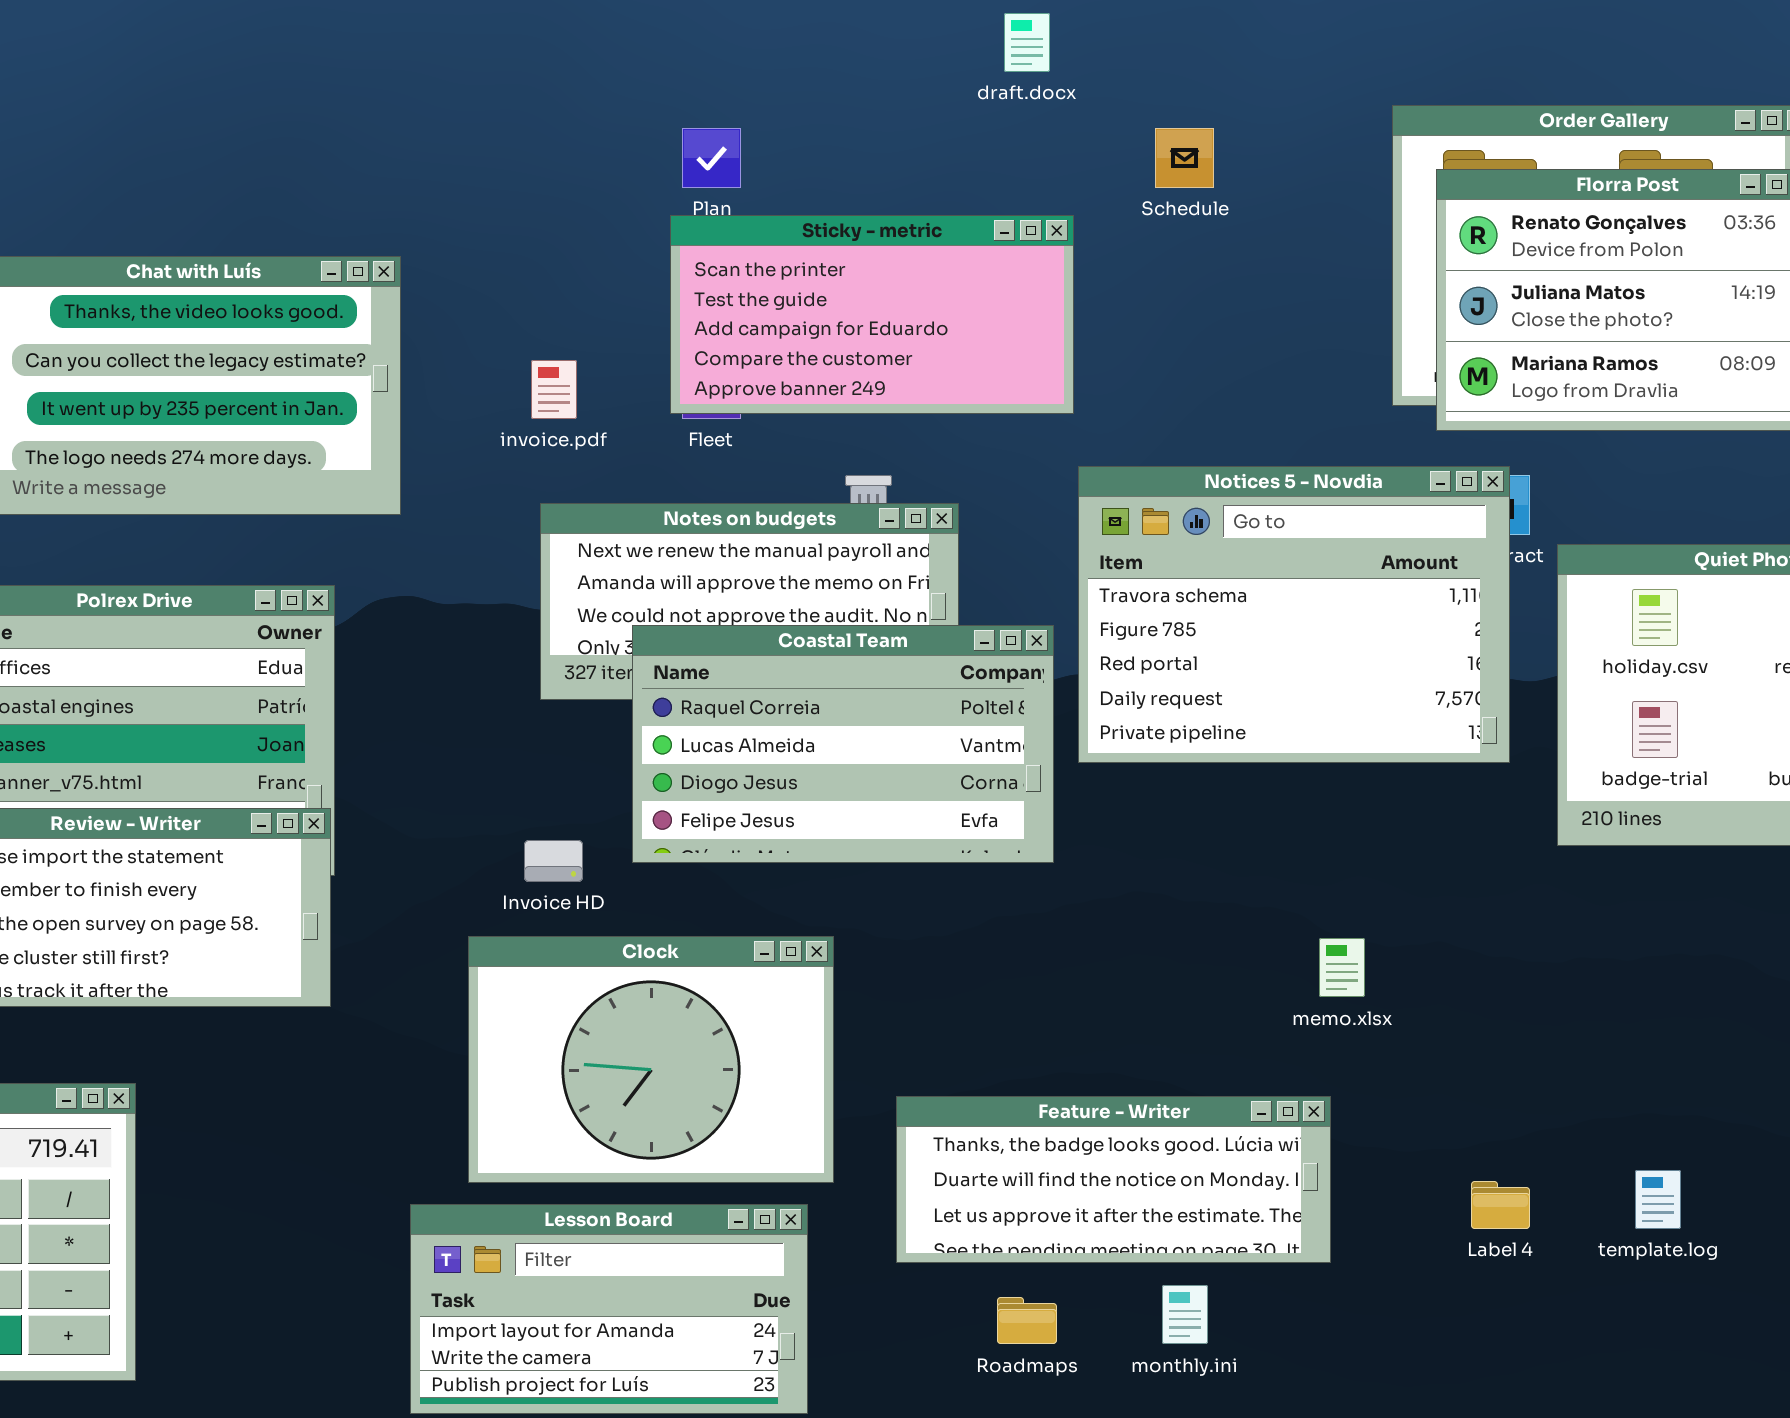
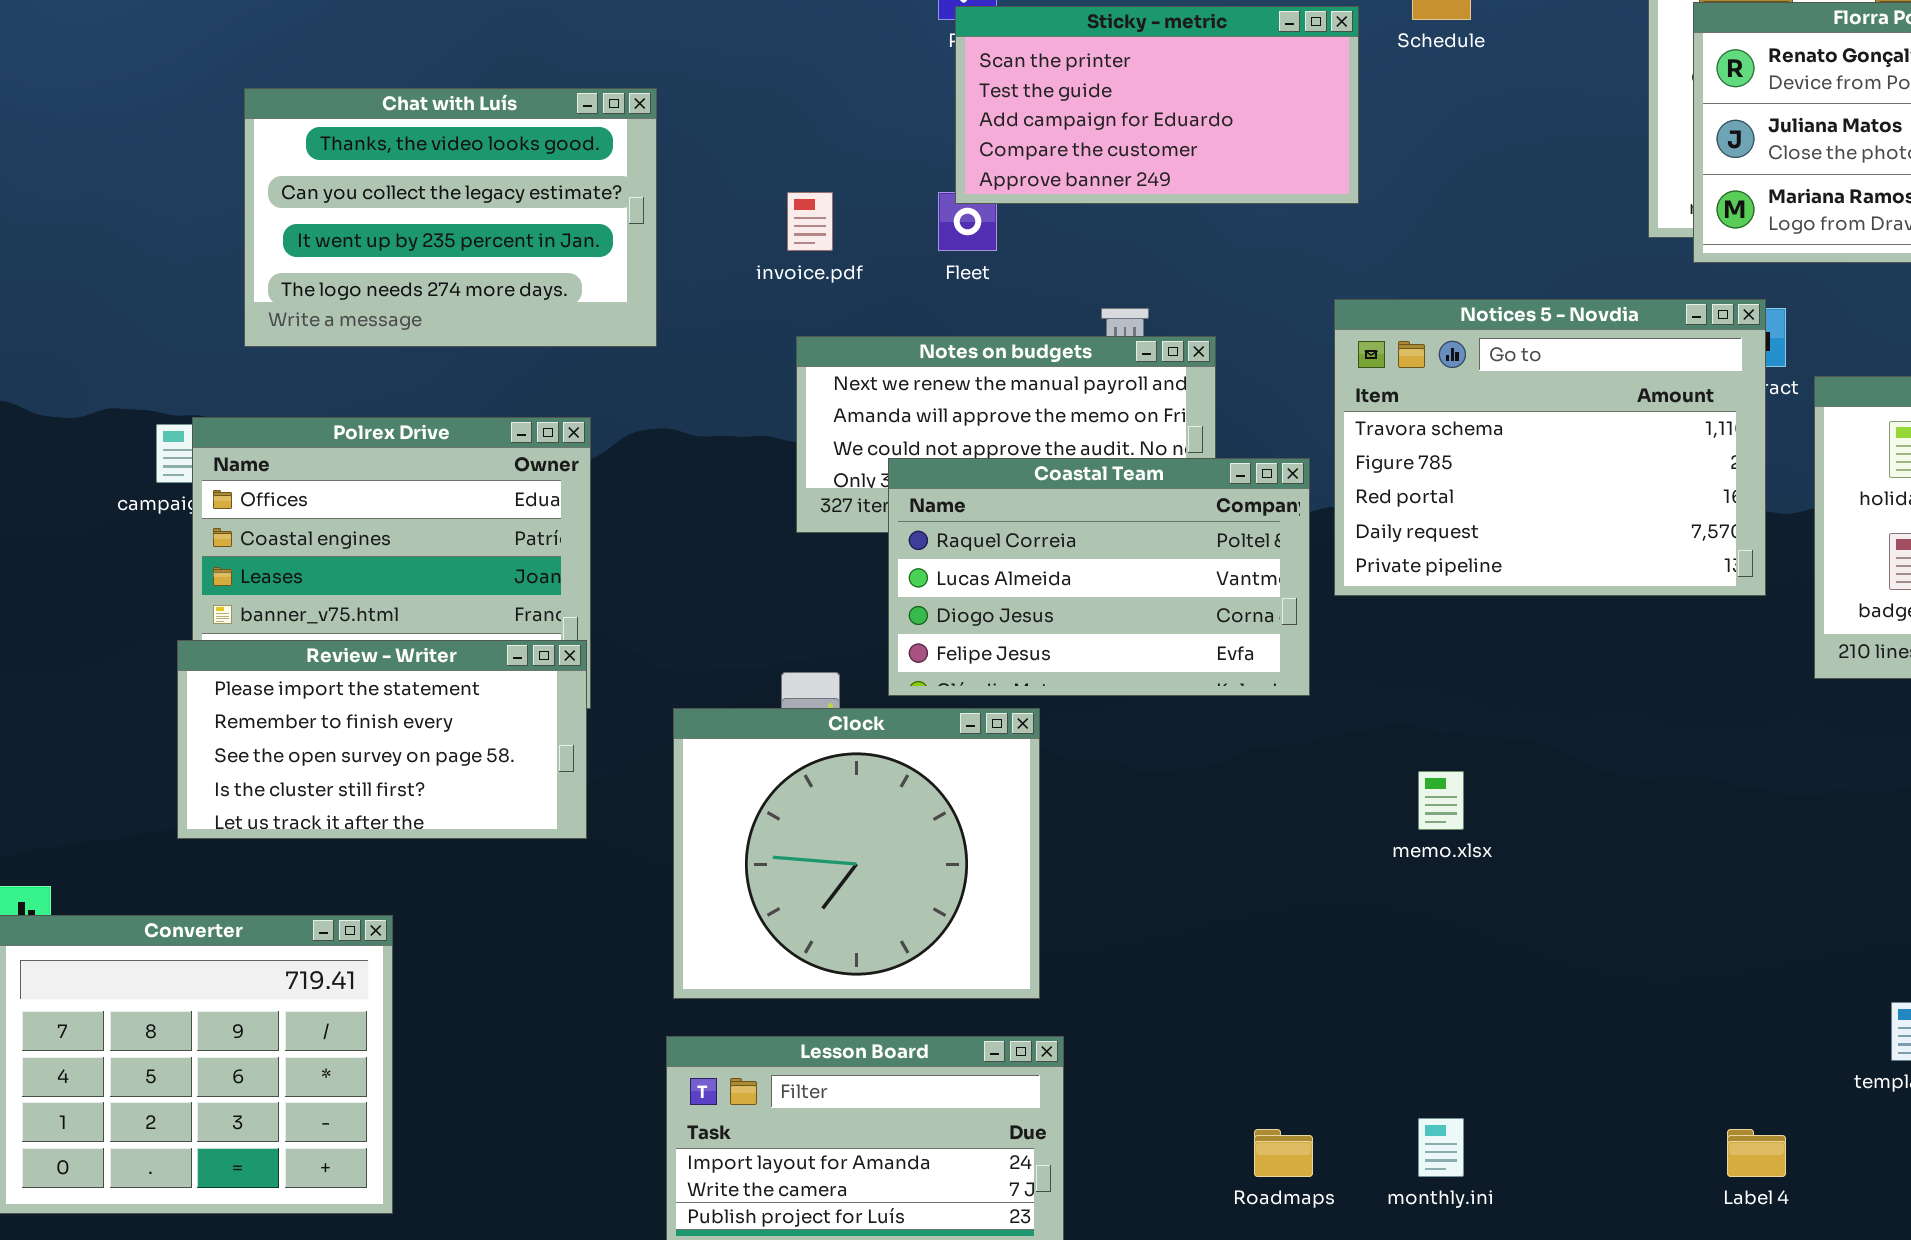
Sticky - metric: [670,215,1074,414] -> [955,6,1359,204], moved
Clock: [468,936,834,1183] -> [673,708,1040,999], moved, resized
memo.xlsx: [1319,938,1365,997] -> [1418,771,1464,830], moved
Feature - Writer: [896,1096,1331,1263] -> none, closed
Label 4: [1471,1181,1530,1229] -> [1727,1129,1786,1177], moved

